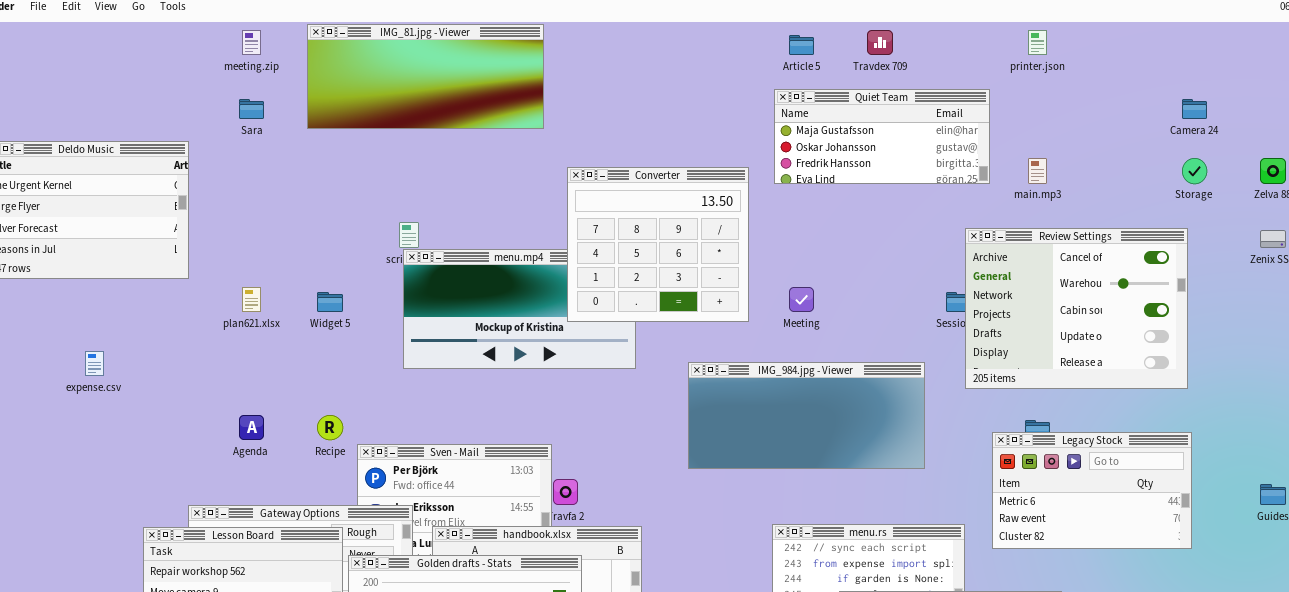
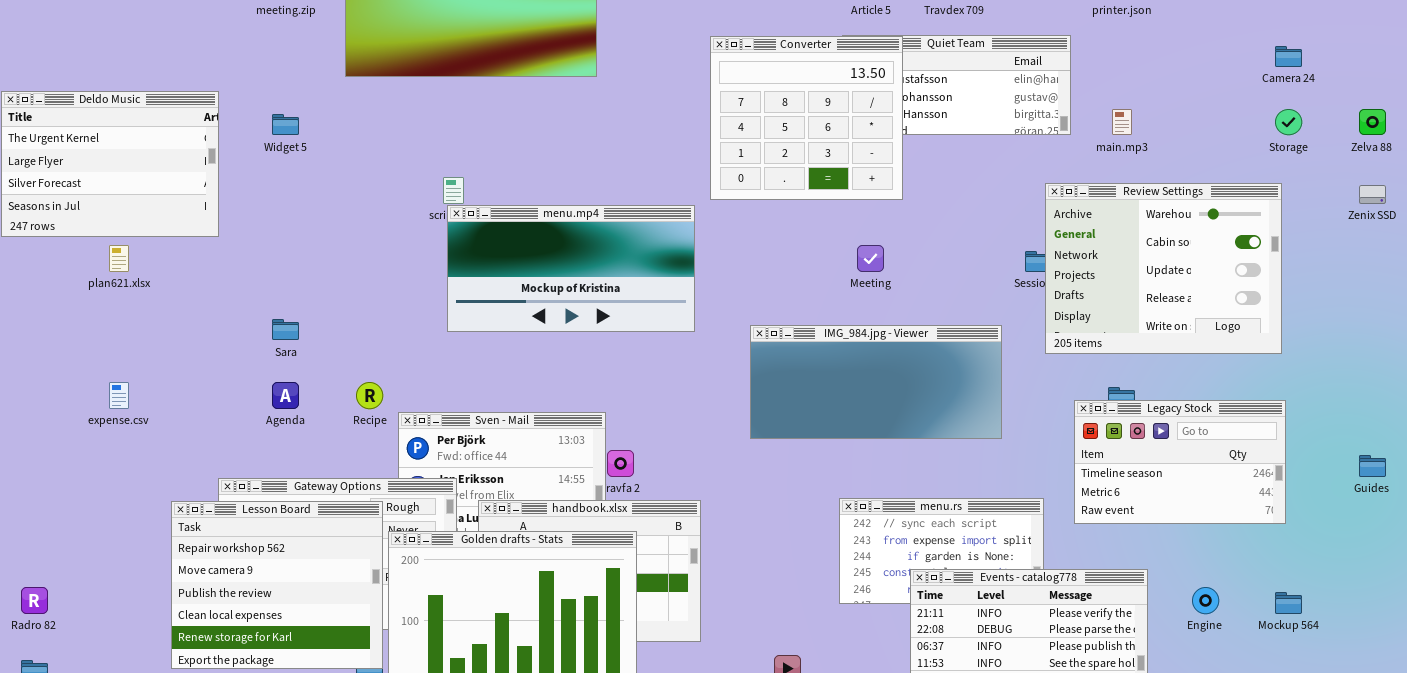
Sara: [239,99,264,119] -> [272,319,299,340], moved
Converter: [567,167,749,322] -> [710,36,903,200], moved
Review Settings: [965,228,1188,389] -> [1045,183,1282,354], scrolled down 1 row
plan621.xlsx: [242,287,261,312] -> [109,245,129,272], moved
Widget 5: [317,292,343,312] -> [272,114,299,135], moved
expense.csv: [85,351,104,376] -> [109,382,129,409], moved
Legacy Stock: [992,432,1192,549] -> [1074,400,1286,524], scrolled up 1 row

